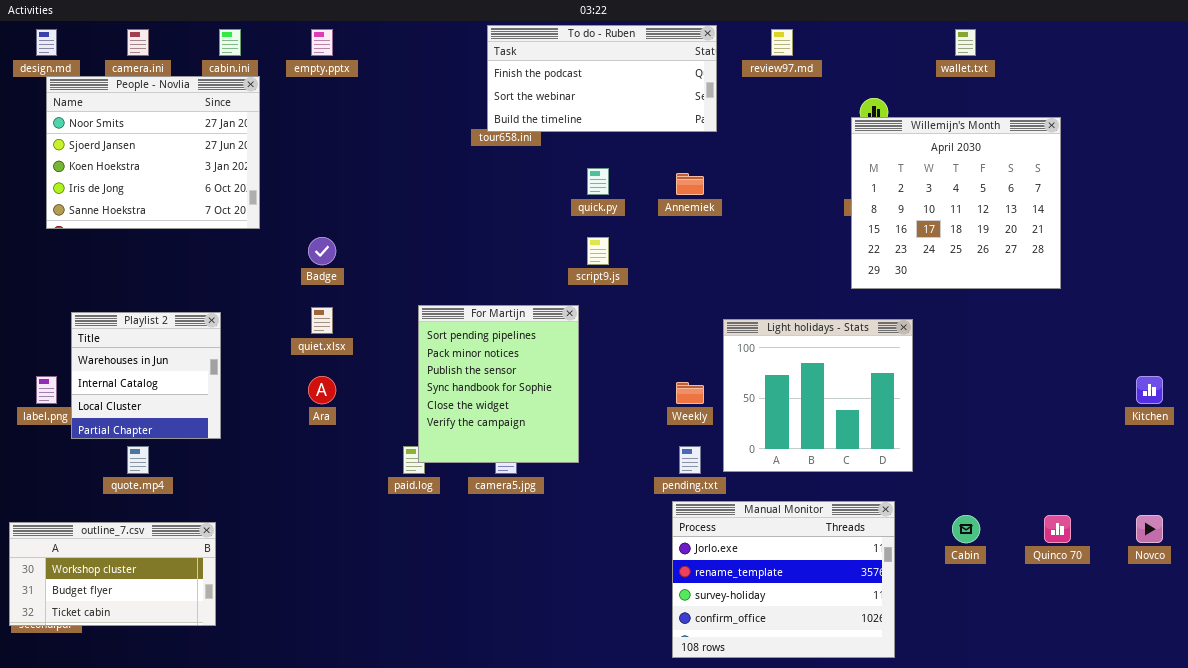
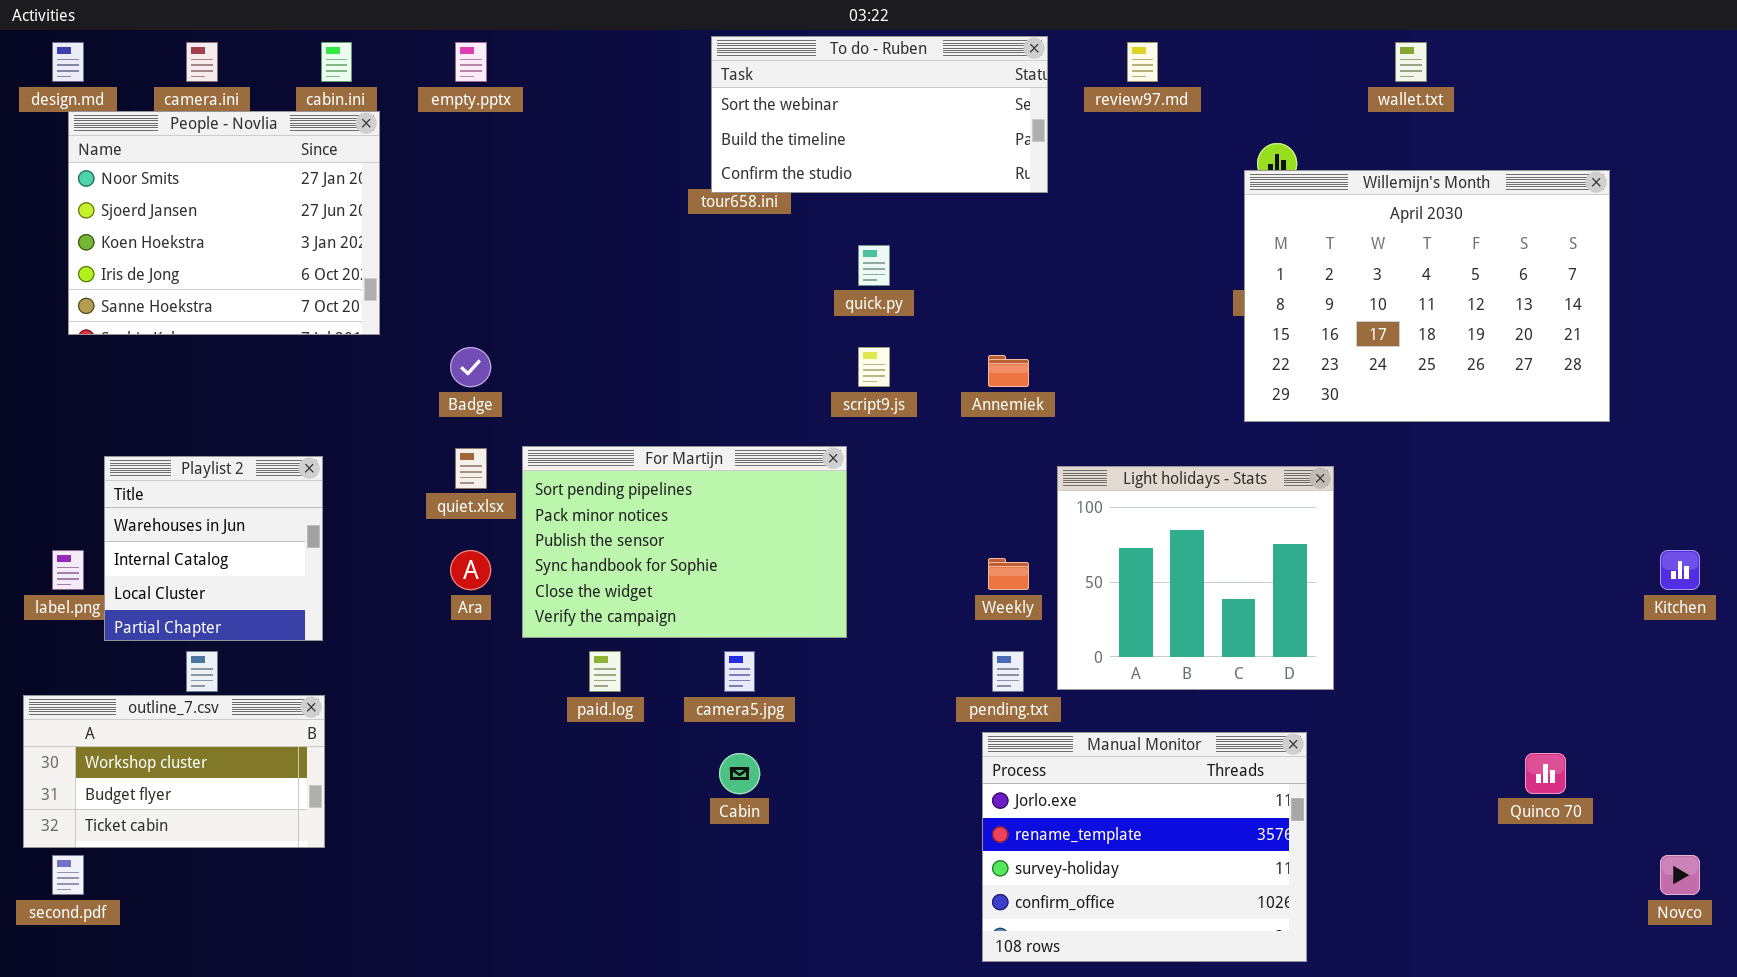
To do - Ruben: [487,25,717,132] -> [711,36,1048,193], scrolled down 1 row
Willemijn's Month: [851,117,1061,289] -> [1244,170,1610,422], resized
Annemiek: [676,173,704,195] -> [988,355,1029,387], moved
For Martijn: [418,305,579,463] -> [522,446,847,638], resized
Cabin: [952,515,980,543] -> [719,753,760,794], moved
Novco: [1136,515,1163,543] -> [1660,855,1700,895], moved
outline_7.csv: [9,522,216,626] -> [23,695,325,848], moved

